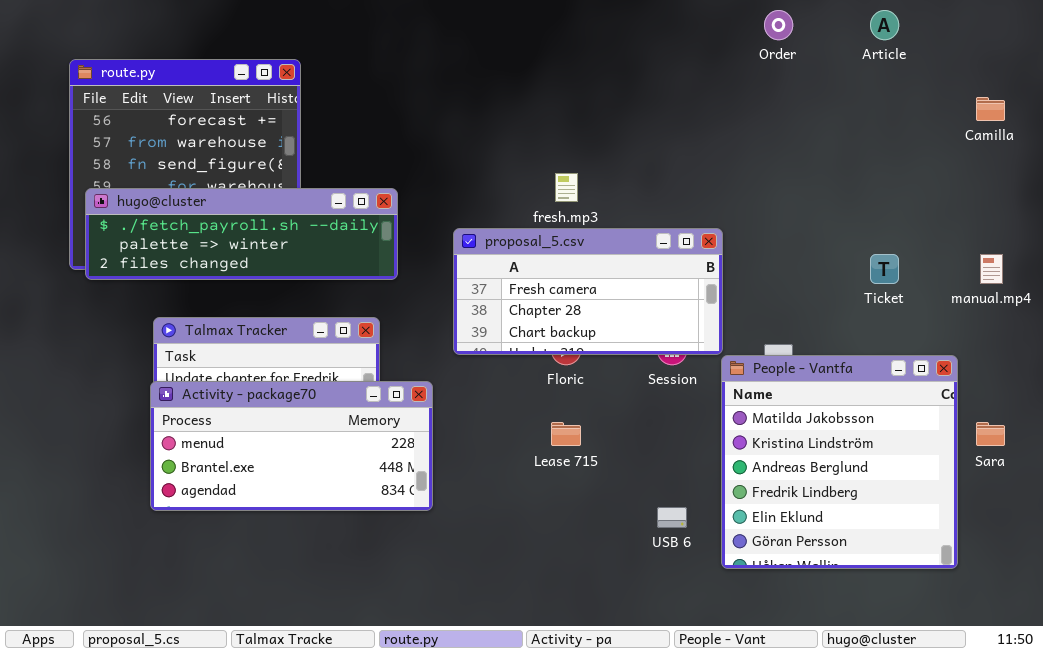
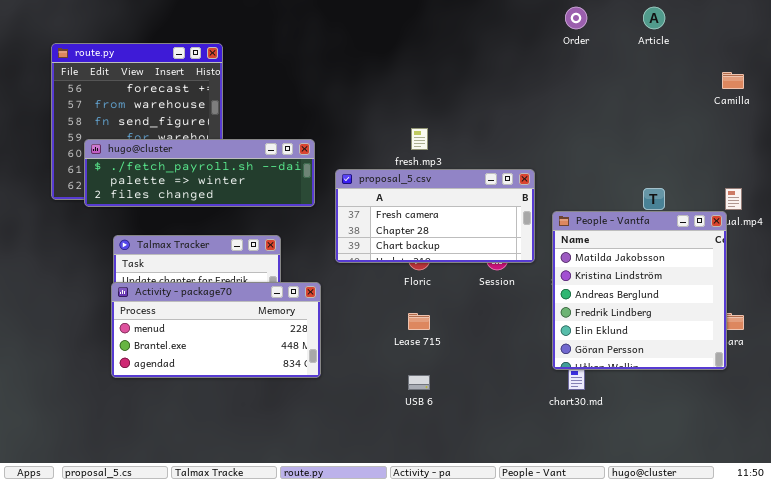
hugo@cluster: [85,188,398,280] -> [84,139,315,207], moved
People - Vantfa: [721,355,958,569] -> [552,211,727,370], moved
USB 6: [657,507,687,528] -> [408,375,430,390], moved

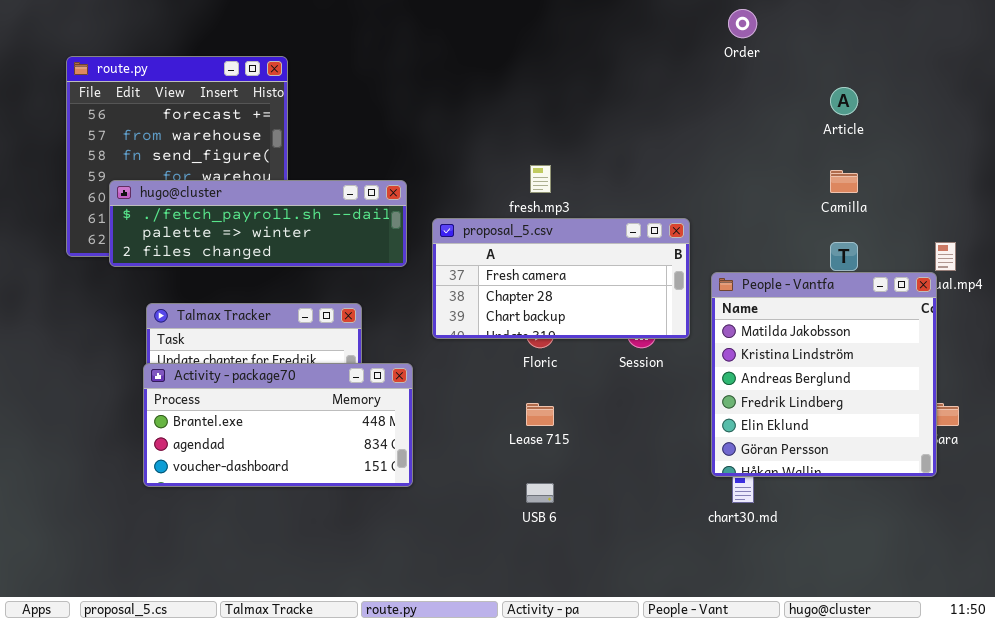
Article: [643,7,665,29] -> [830,87,858,115], moved
Camilla: [722,72,744,89] -> [830,170,858,193], moved
Activity - package70: [111,282,321,378] -> [143,363,413,487], scrolled down 1 row

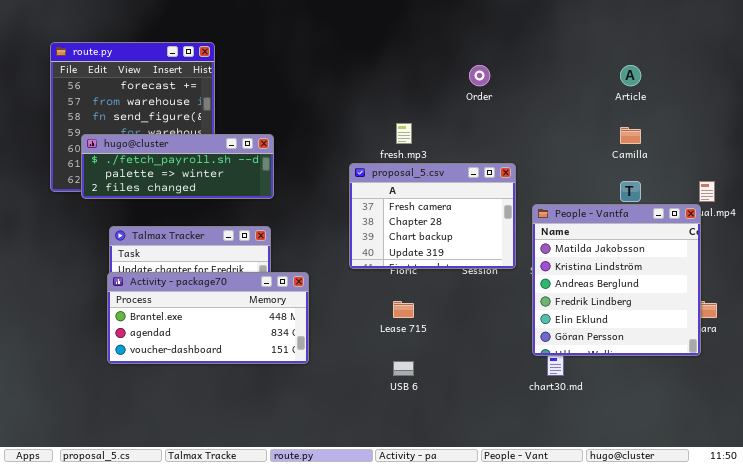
Order: [728,9,757,38] -> [469,65,490,86], moved
hugo@cluster: [109,180,407,267] -> [81,134,274,199], resized
proposal_5.csv: [432,218,690,339] -> [349,163,516,269], resized

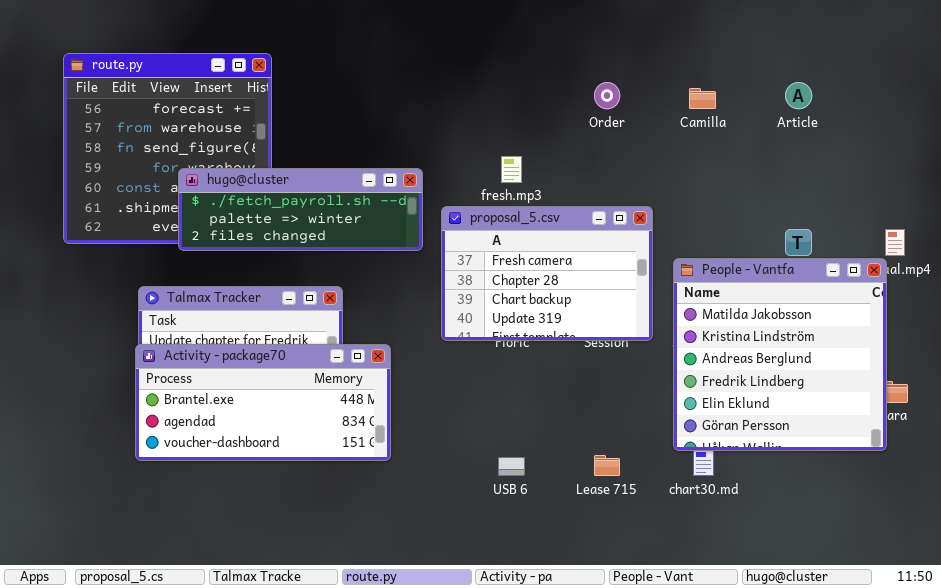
Camilla: [620,127,641,144] -> [689,88,716,109], moved
hugo@cluster: [81,134,274,199] -> [178,168,423,251], moved
Lease 715: [393,301,414,318] -> [594,455,620,476], moved

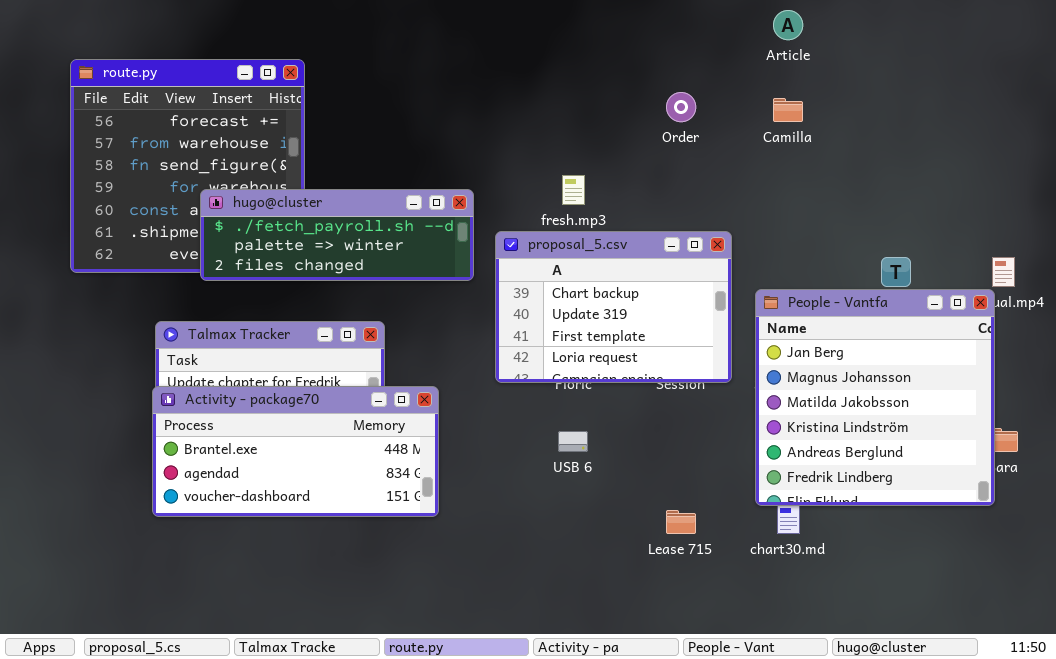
Article: [785,82,812,109] -> [773,10,803,40], moved
proposal_5.csv: [441,206,653,341] -> [495,231,732,383], scrolled down 2 rows
People - Vantfa: [673,258,887,451] -> [755,289,995,506], scrolled up 2 rows
USB 6: [498,457,525,476] -> [558,431,588,452], moved

